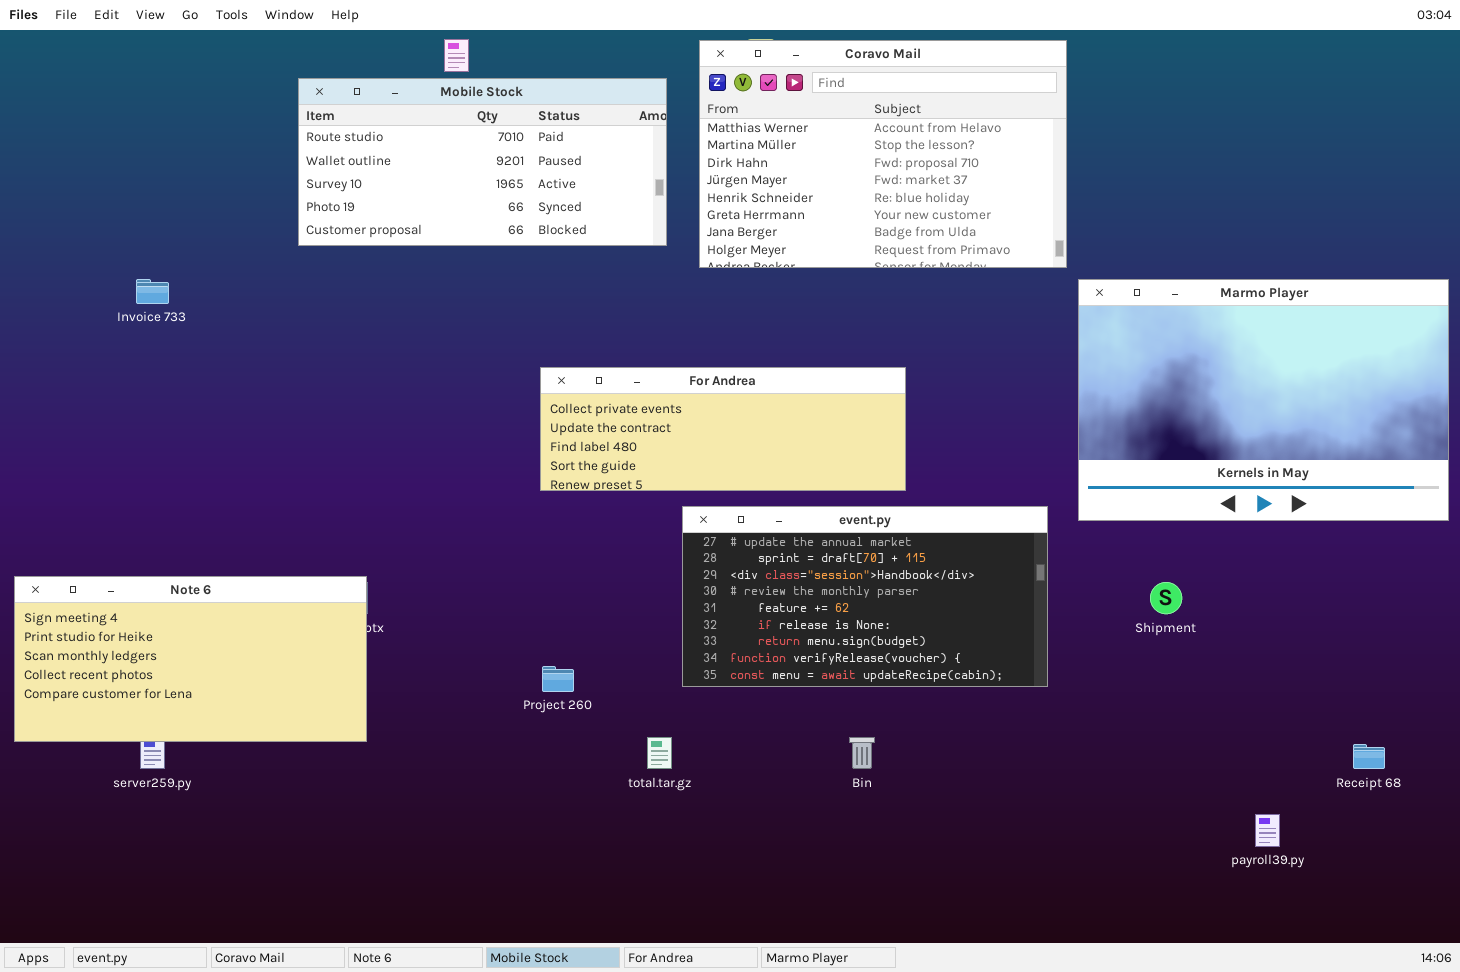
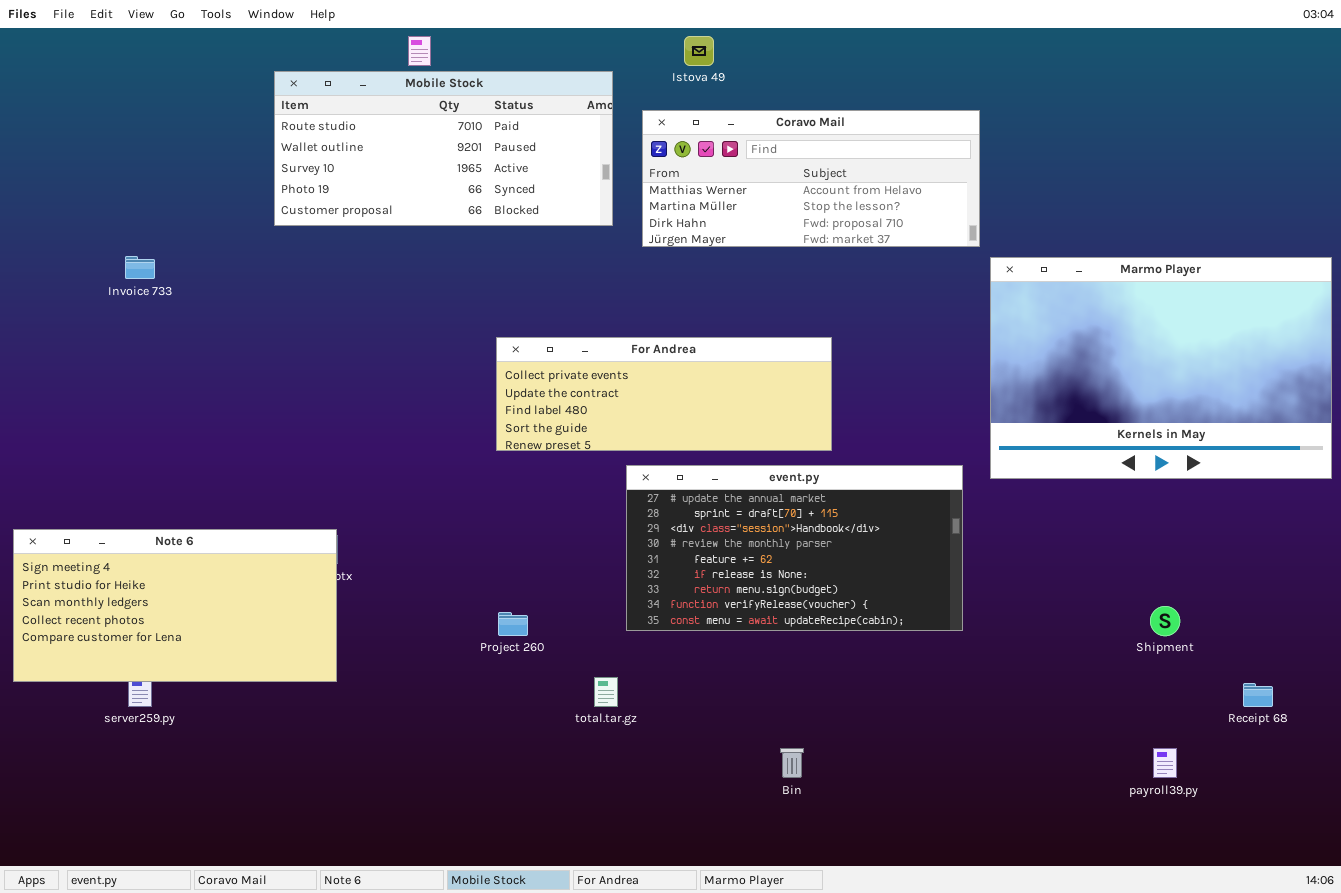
Coravo Mail: [699,40,1067,268] -> [642,110,980,247], resized
Shipment: [1150,582,1182,614] -> [1150,606,1180,636], moved
Bin: [849,737,875,769] -> [780,748,804,778], moved

